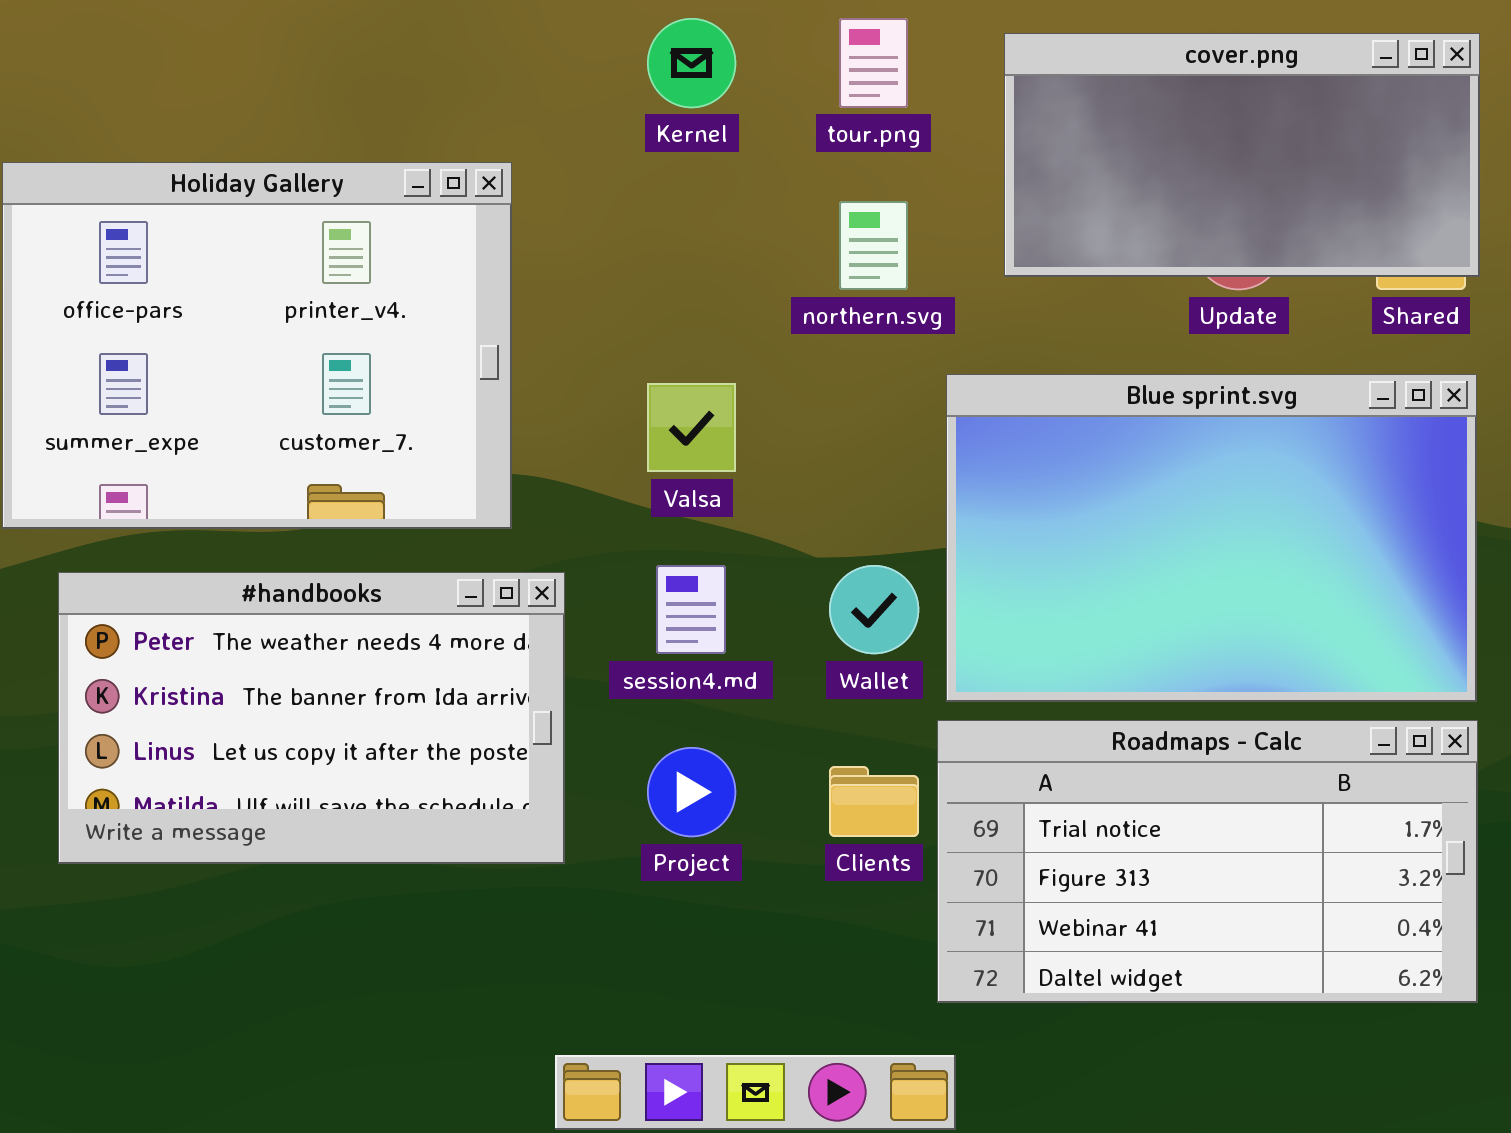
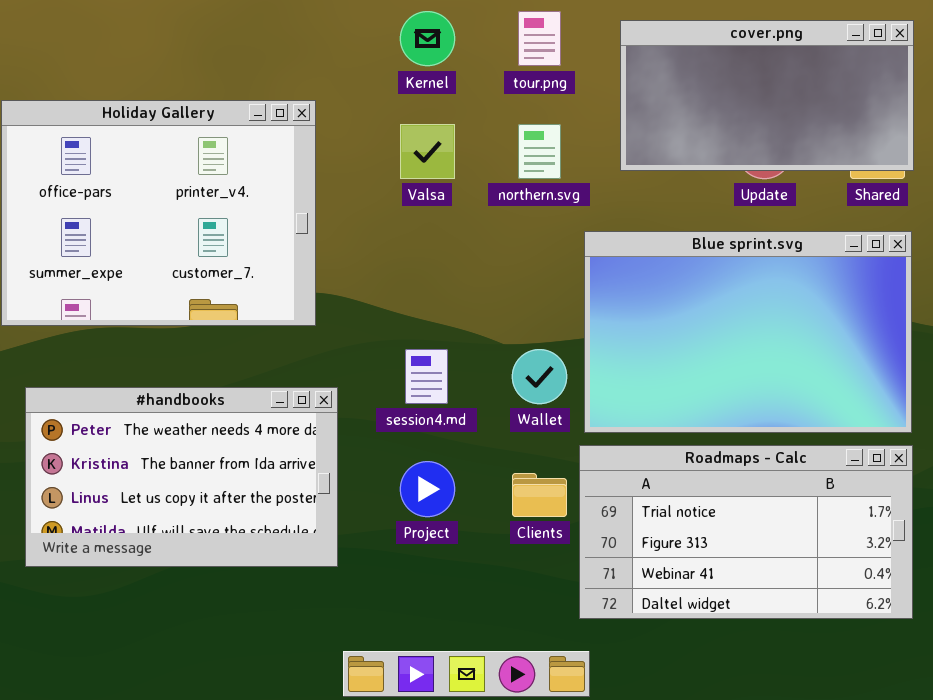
Valsa: [647,383,736,472] -> [400,124,455,179], moved
#handbooks: [58,572,565,864] -> [25,387,338,567], moved

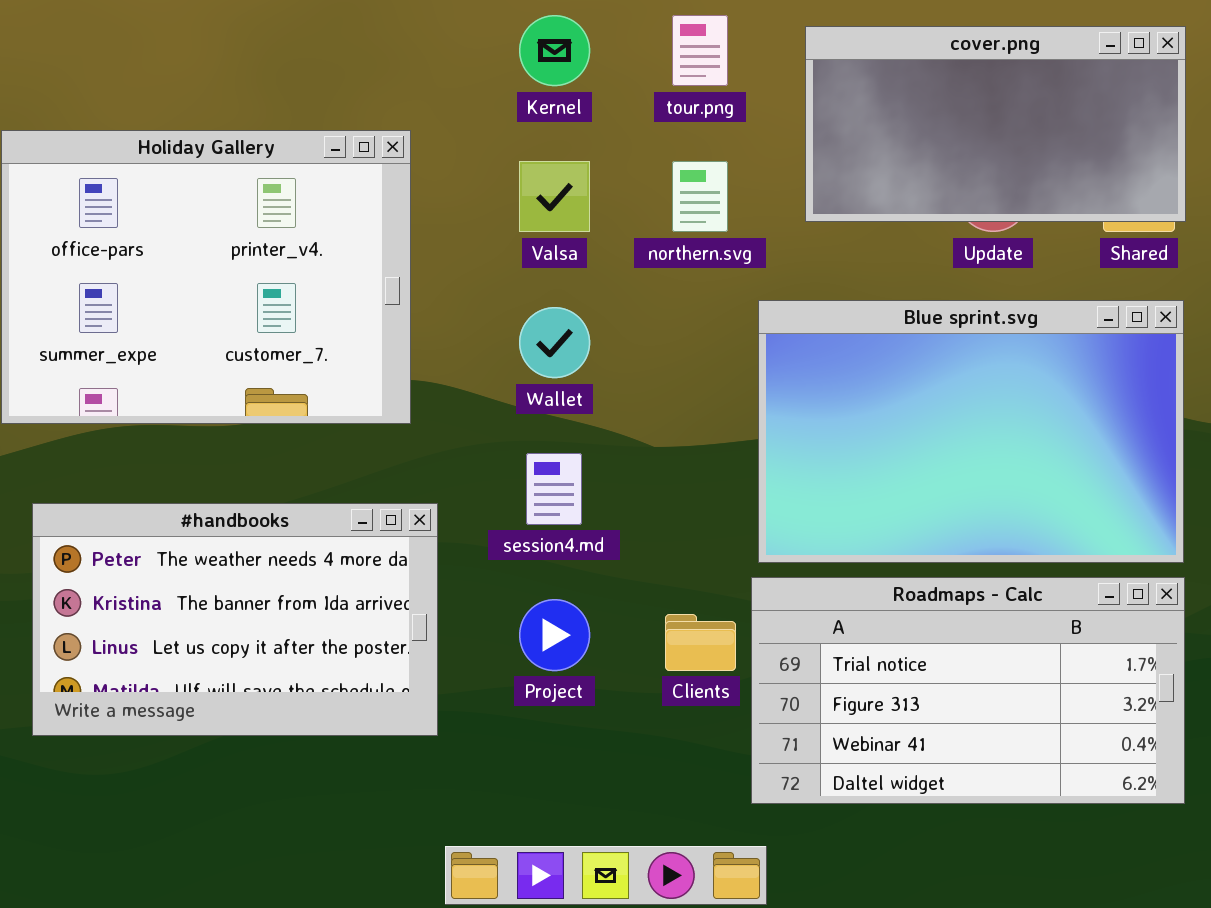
Wallet: [512,349,567,404] -> [519,307,590,378], moved

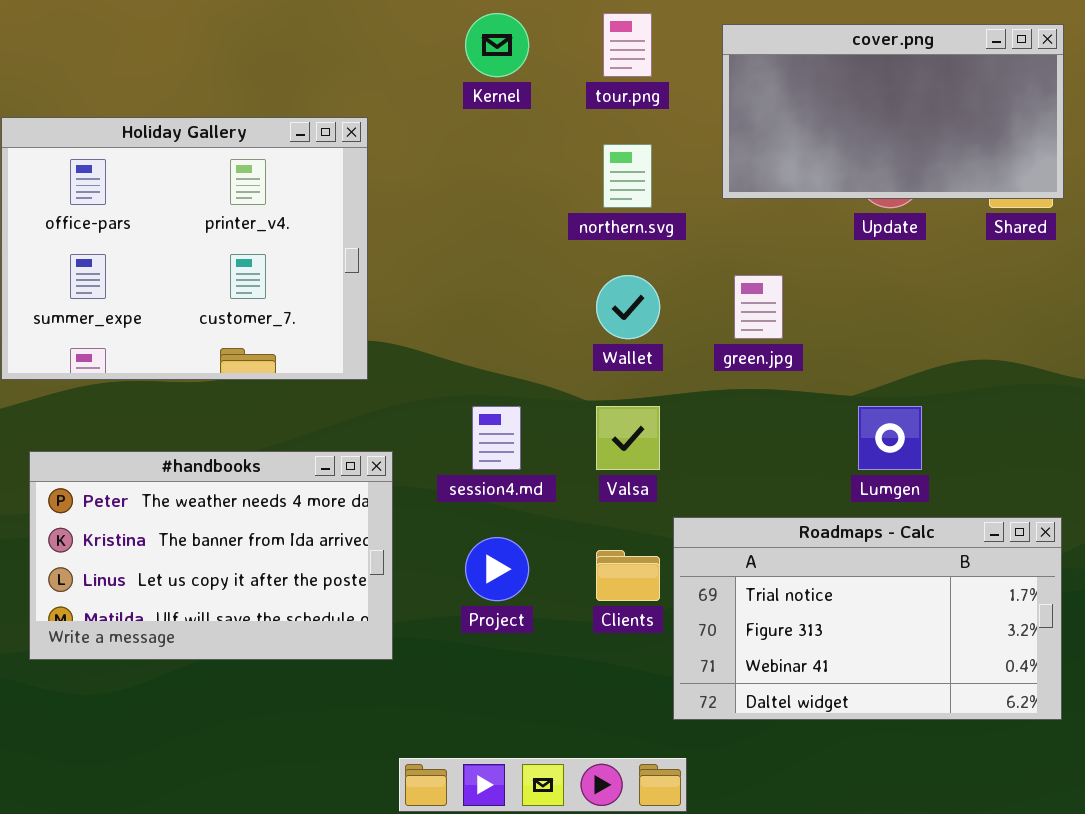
Valsa: [519,161,590,232] -> [596,406,660,470], moved
Blue sprint.svg: [758,300,1184,563] -> none, closed
Wallet: [519,307,590,378] -> [596,275,660,339], moved

